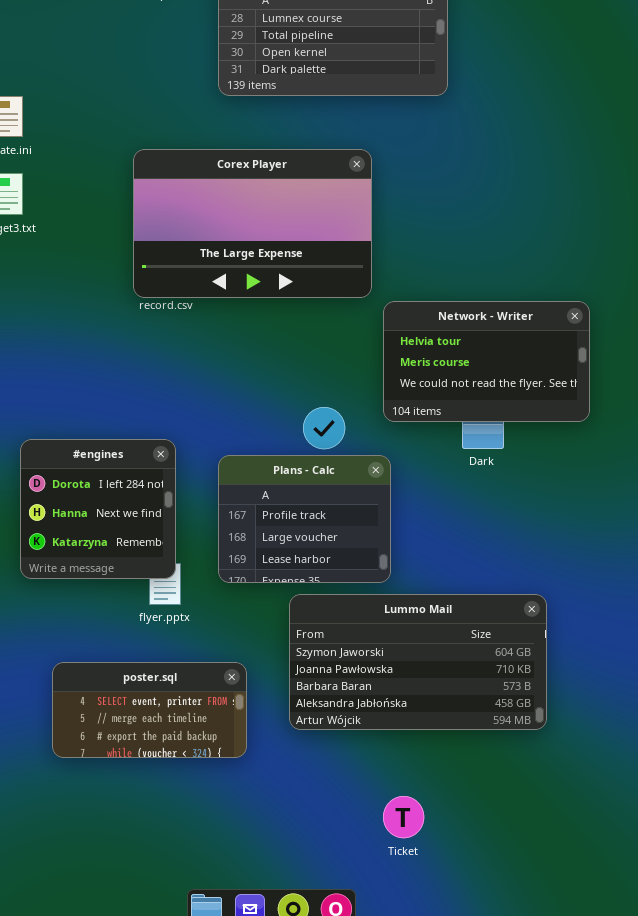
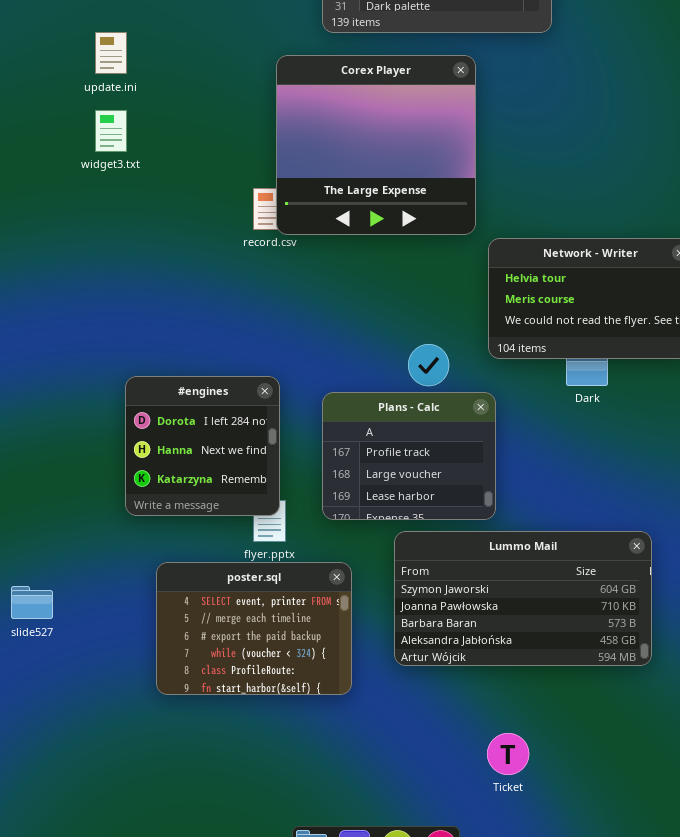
Corex Player: [133,149,372,298] -> [276,55,476,235], resized
poster.sql: [52,662,247,758] -> [156,562,352,695], resized

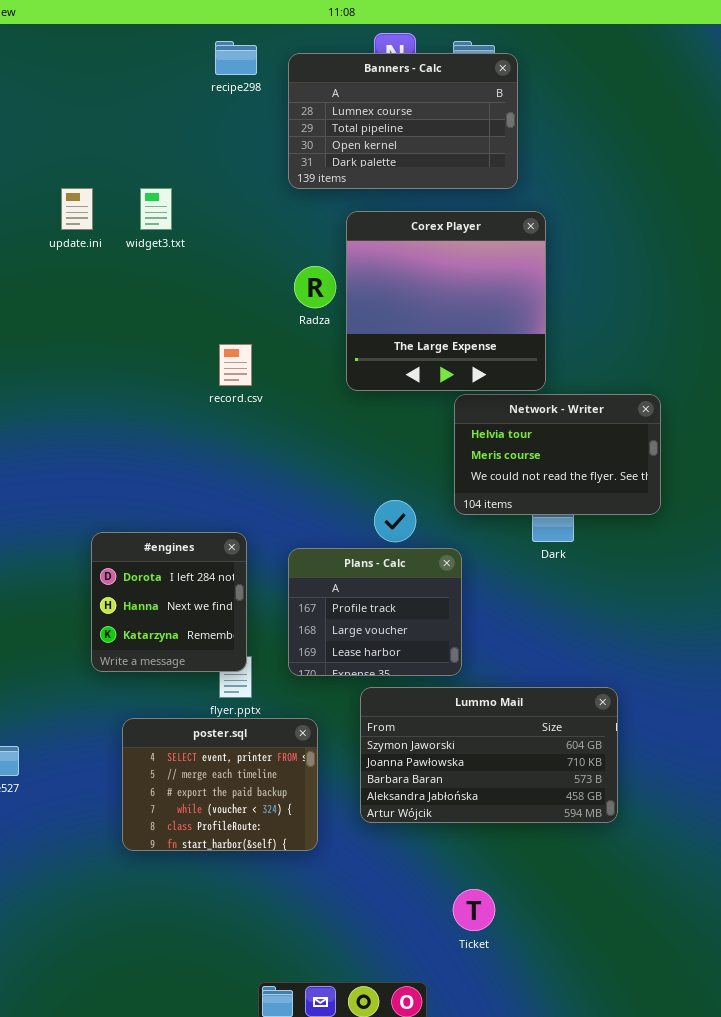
Corex Player: [276,55,476,235] -> [346,211,546,391], moved
widget3.txt: [95,110,127,152] -> [140,188,172,230], moved

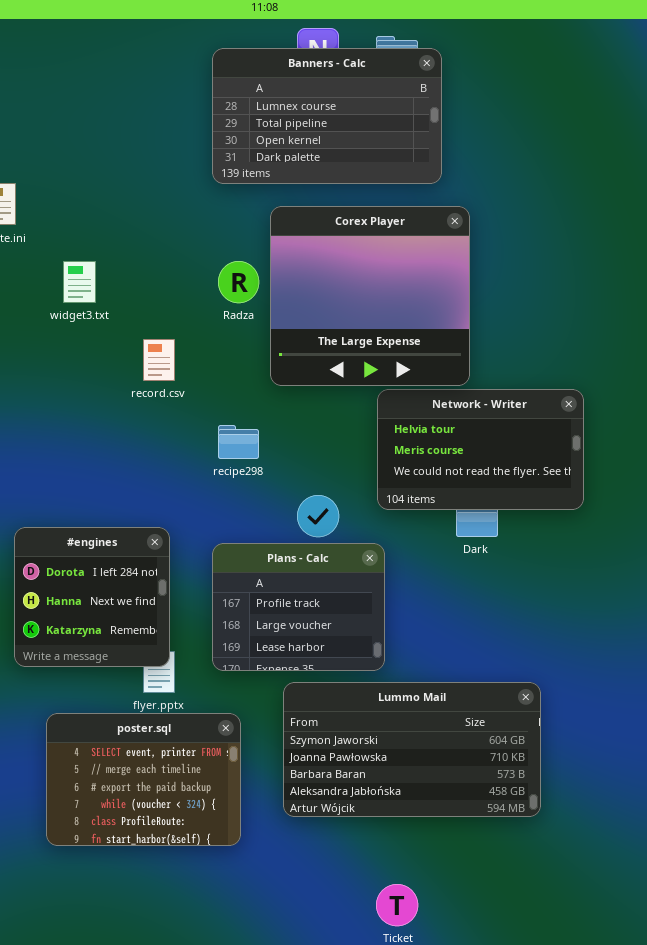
recipe298: [215,41,257,75] -> [218,425,259,459], moved
widget3.txt: [140,188,172,230] -> [63,261,96,303], moved

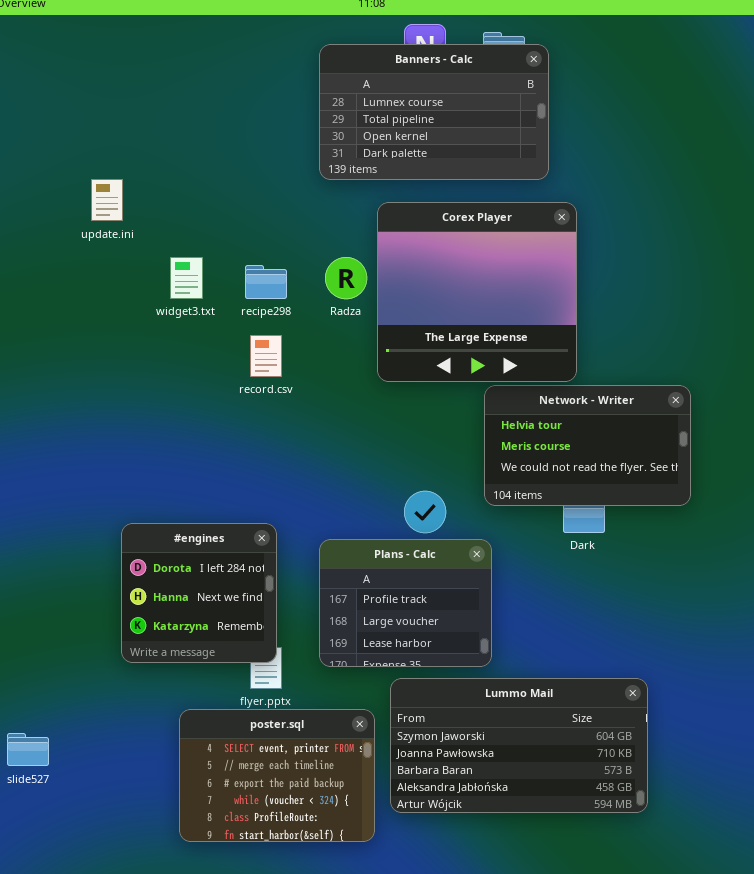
recipe298: [218,425,259,459] -> [245,265,287,299], moved
poster.sql: [46,713,241,846] -> [179,709,375,842], moved

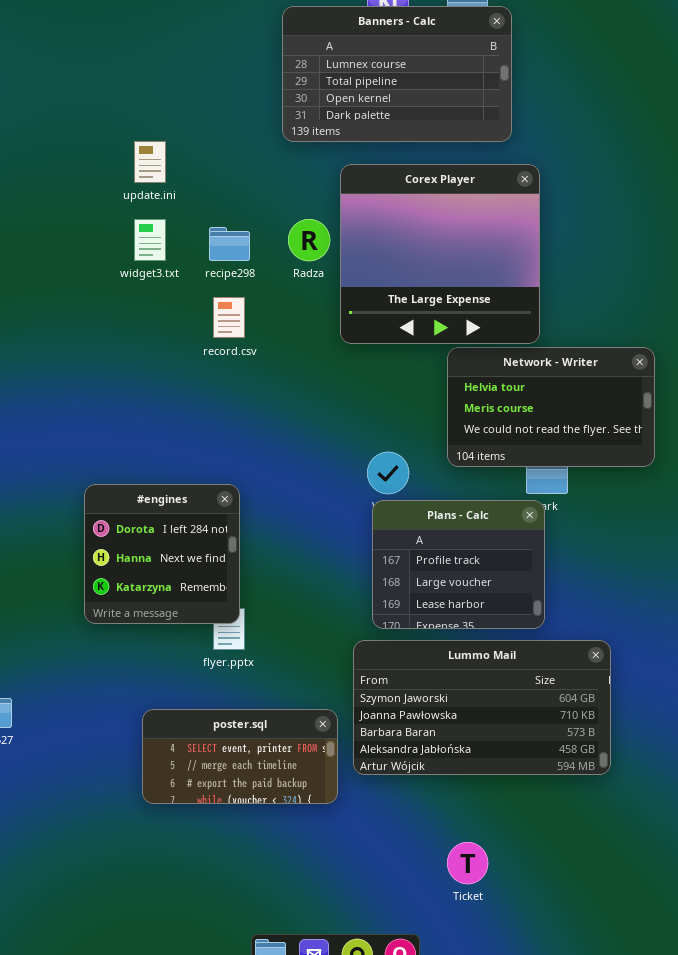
update.ini: [91,179,123,221] -> [134,141,166,183], moved
Plans - Calc: [319,539,492,667] -> [372,500,545,629], moved
poster.sql: [179,709,375,842] -> [142,709,338,804], resized

